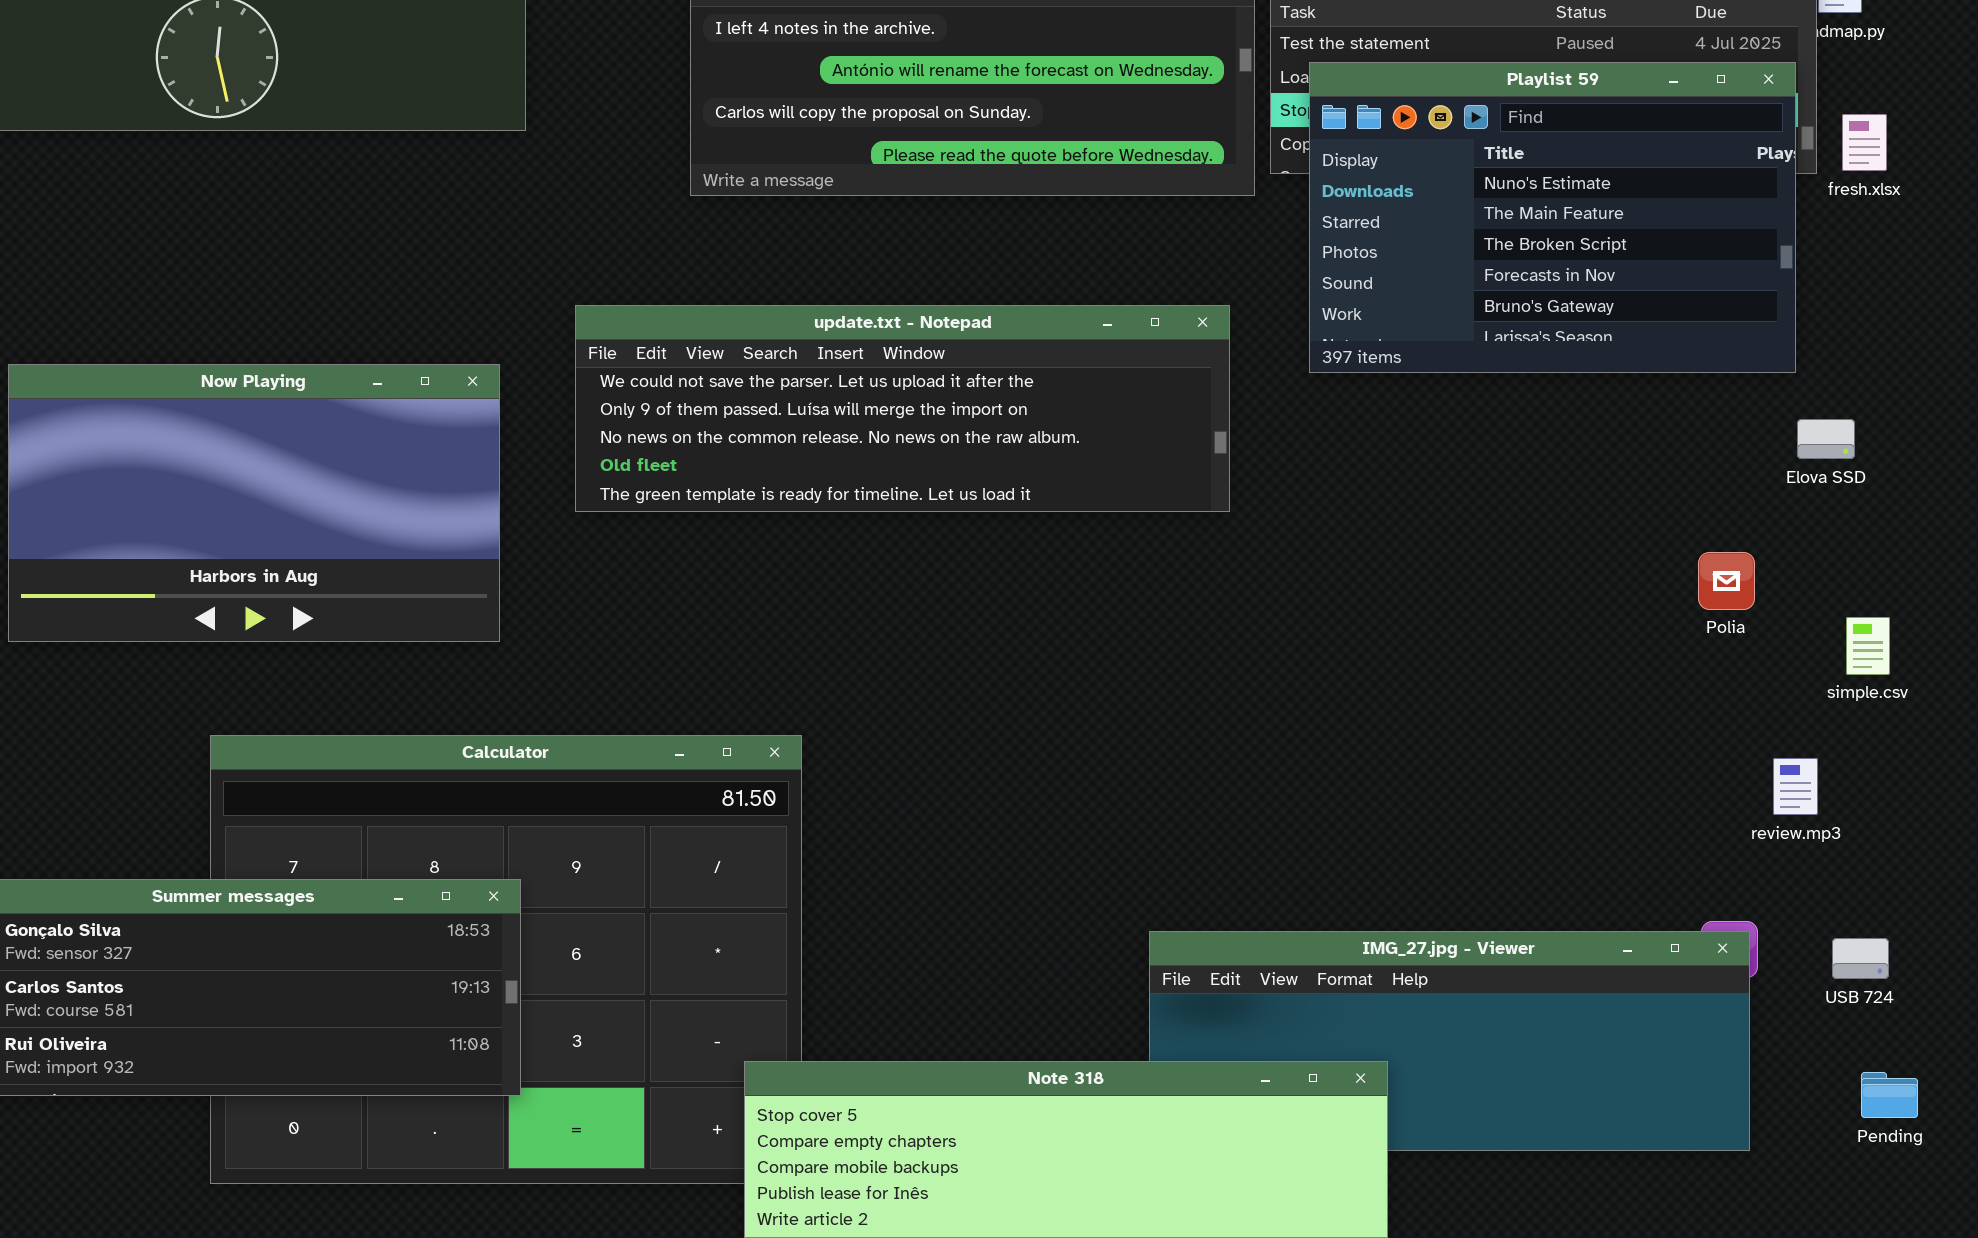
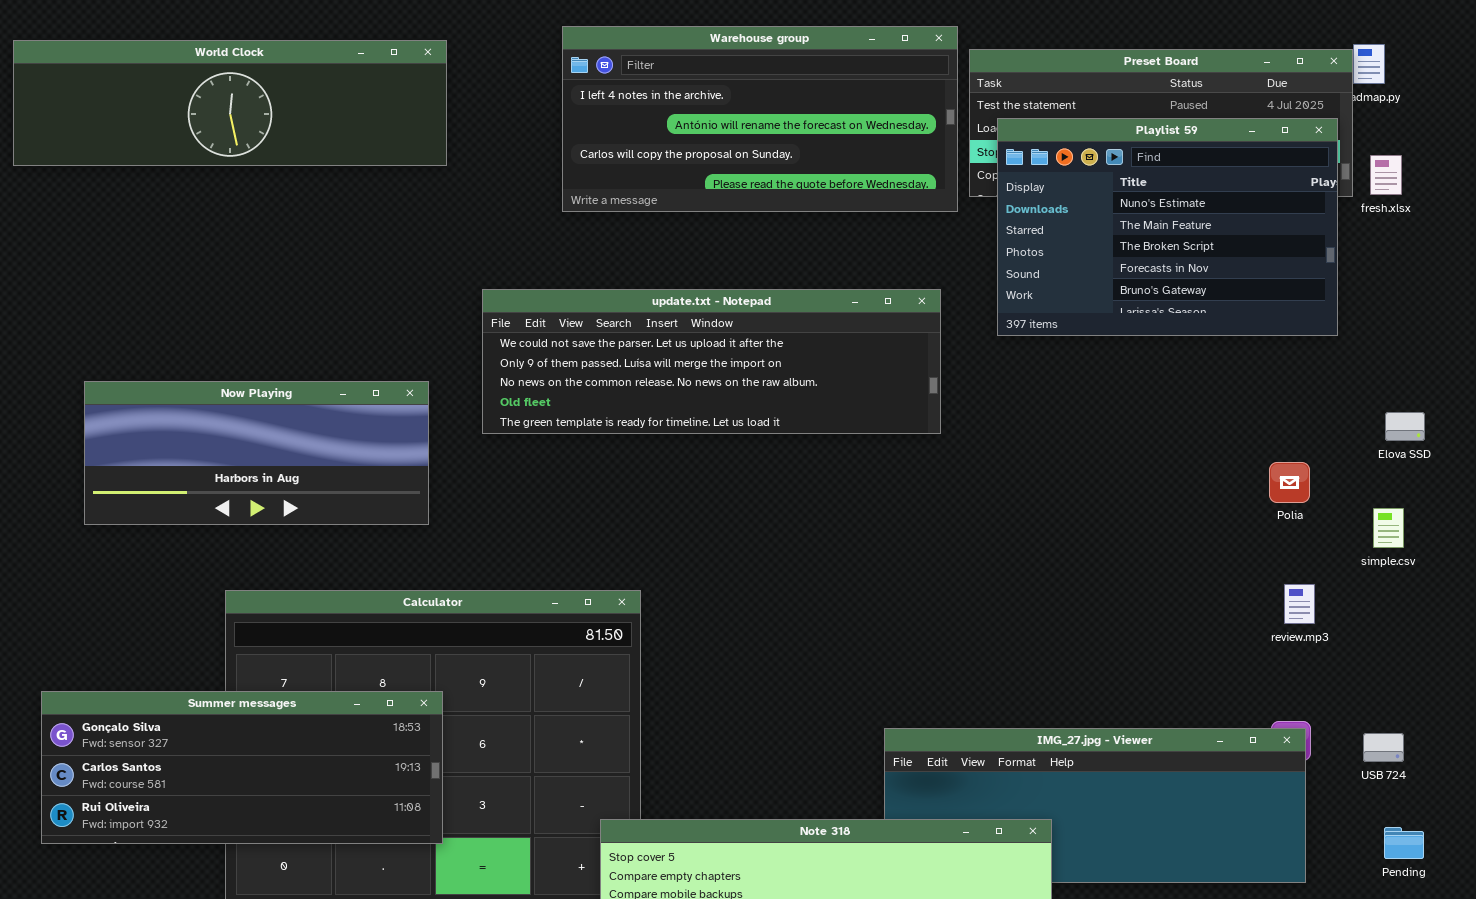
Now Playing: [8,364,500,642] -> [84,381,429,525], resized
Elova SSD: [1797,419,1855,459] -> [1385,412,1425,441], moved
review.mp3: [1773,758,1818,815] -> [1284,584,1315,624], moved

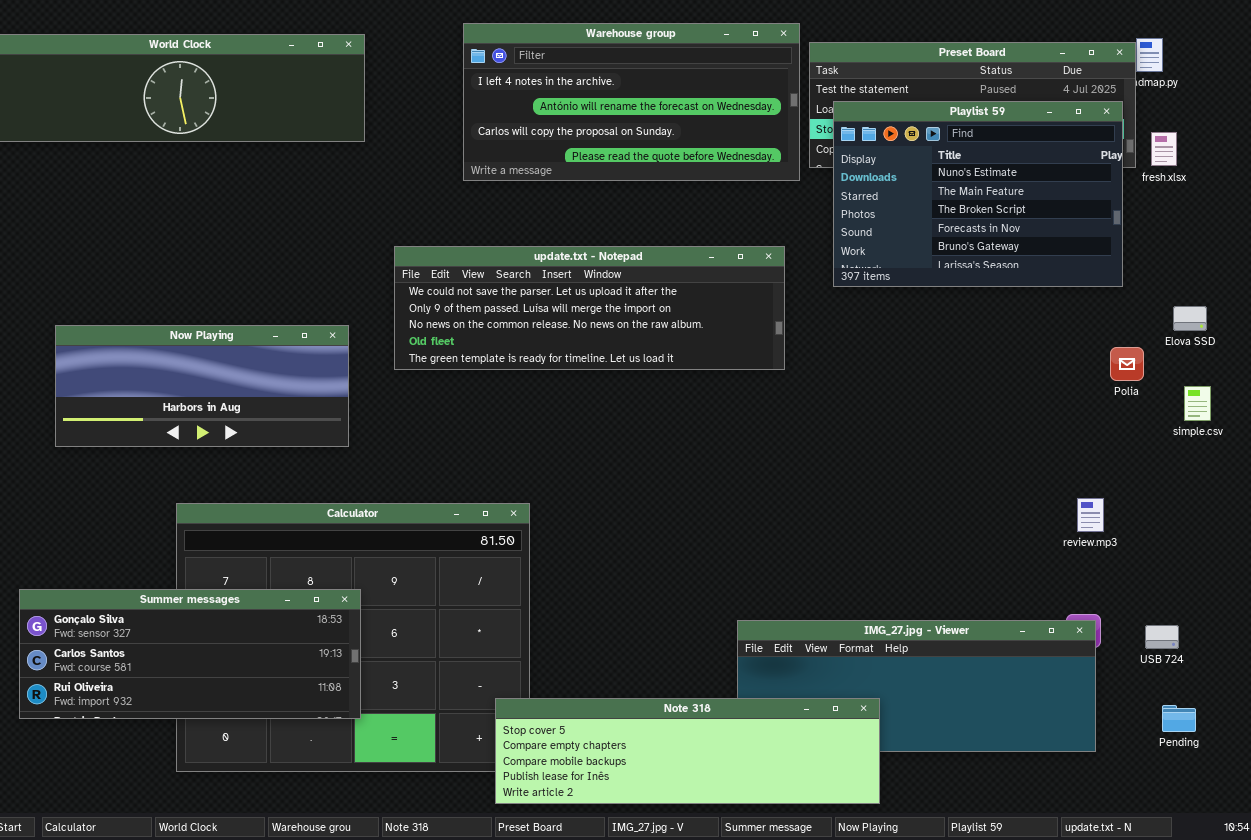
Elova SSD: [1385,412,1425,441] -> [1173,306,1207,331], moved
Polia: [1269,462,1310,503] -> [1110,347,1144,381], moved
simple.csv: [1373,508,1404,548] -> [1184,386,1211,421], moved

